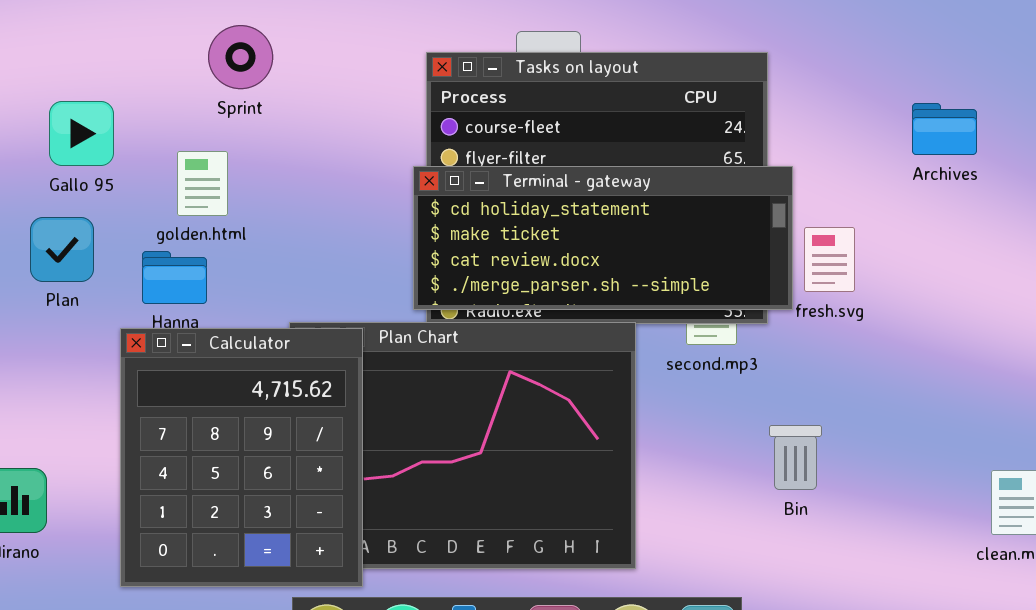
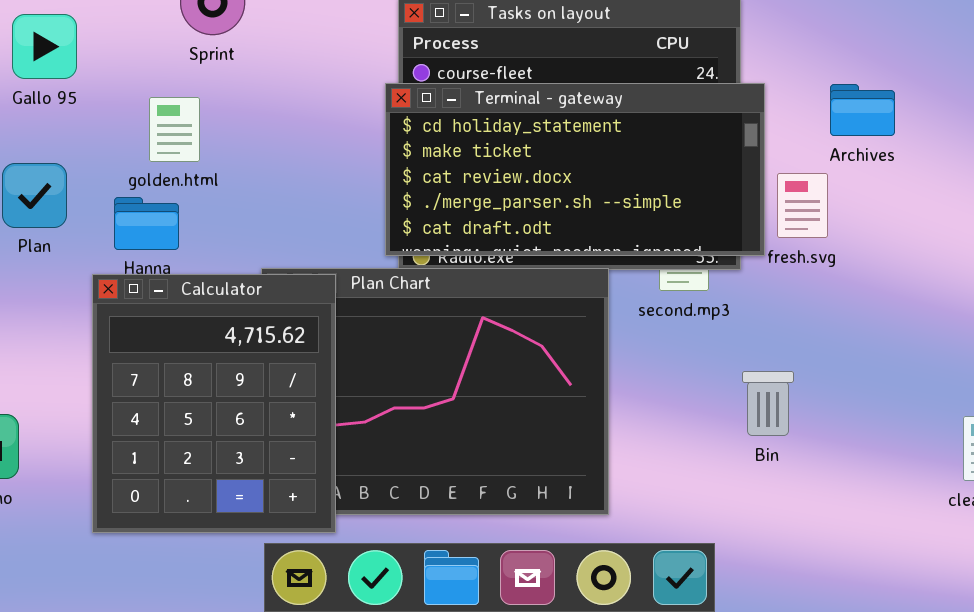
Gallo 95: [49,101,114,166] -> [12,14,77,79], moved
Archives: [912,103,977,155] -> [830,84,895,136], moved
Terminal - gateway: [413,166,793,310] -> [385,83,765,256], resized

